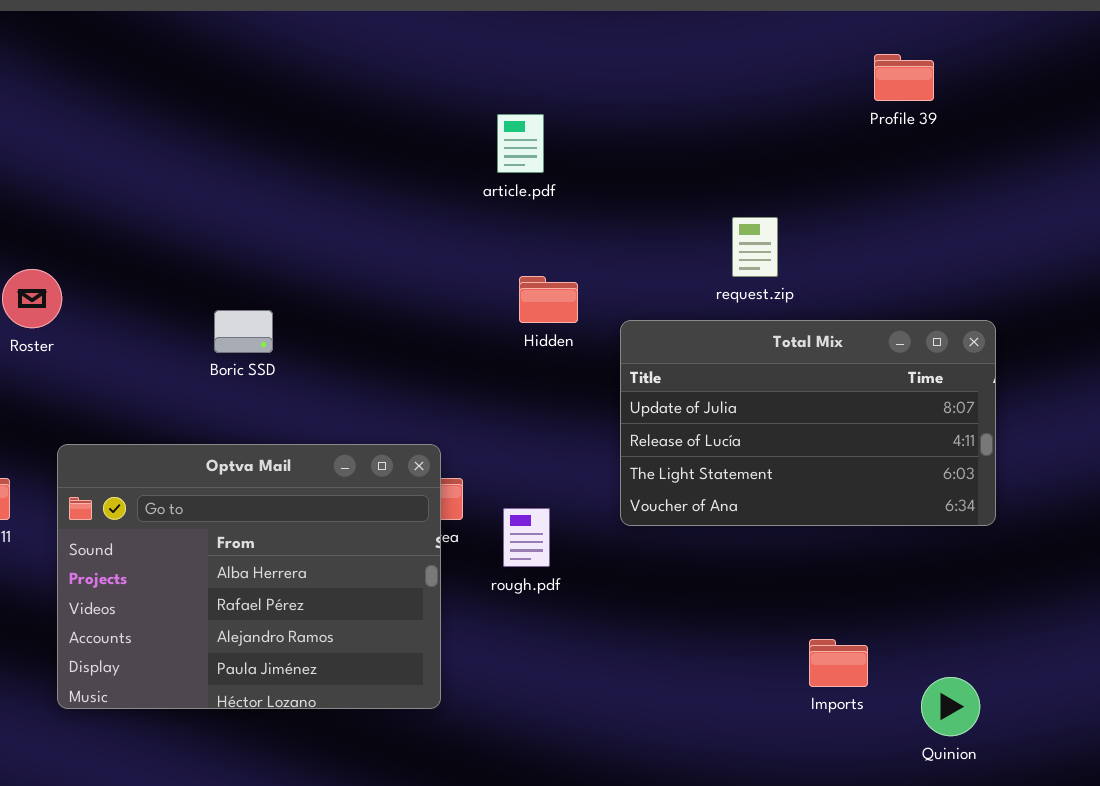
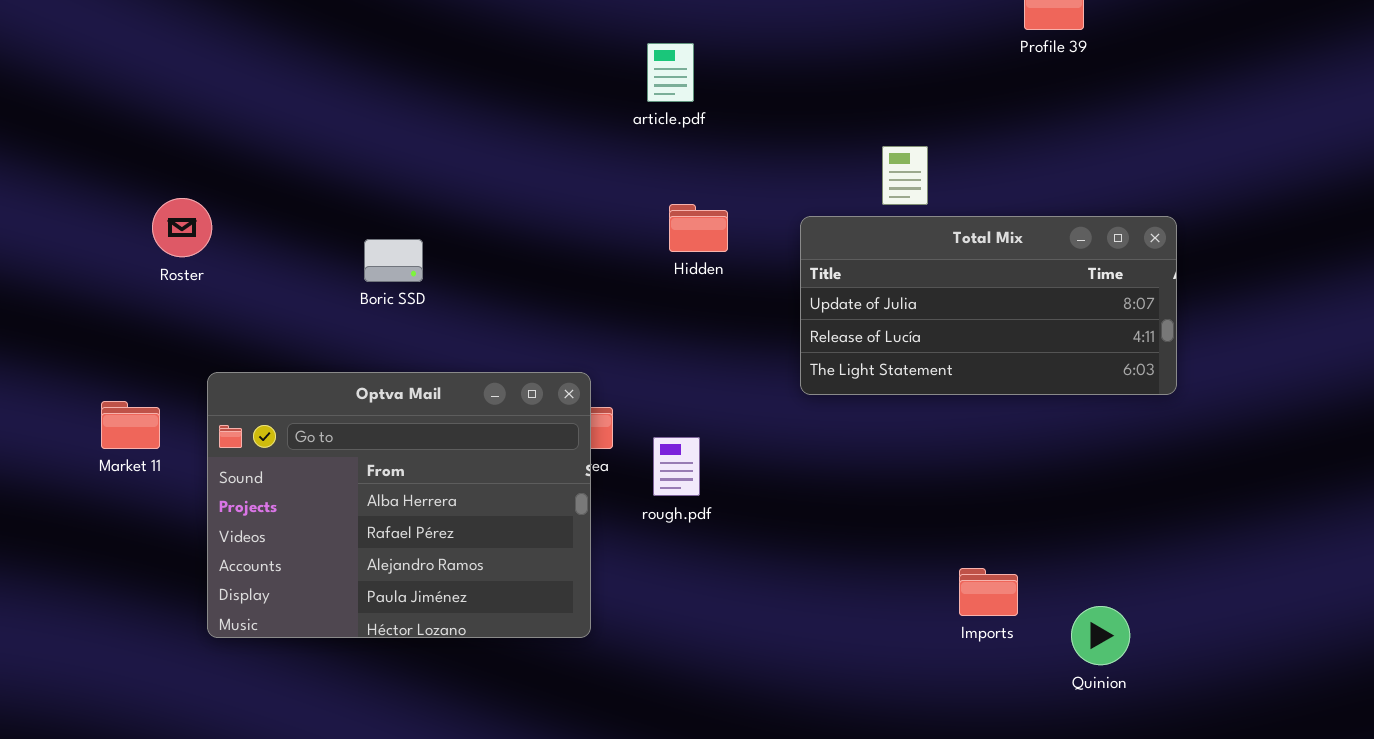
Total Mix: [620,320,996,526] -> [800,216,1177,395], moved, resized

